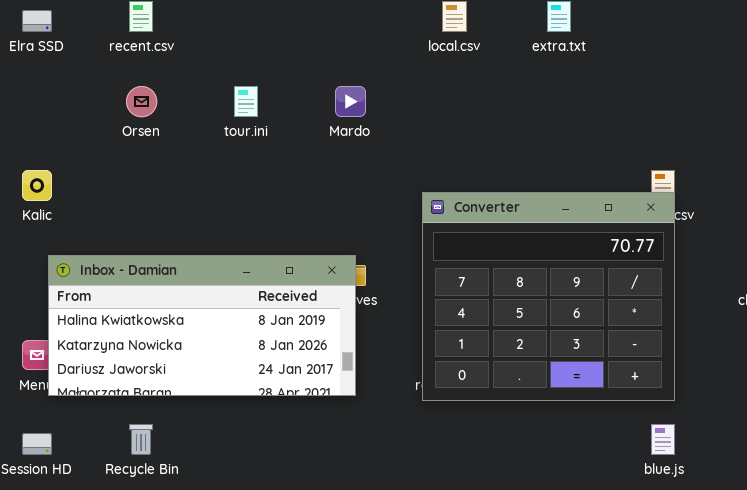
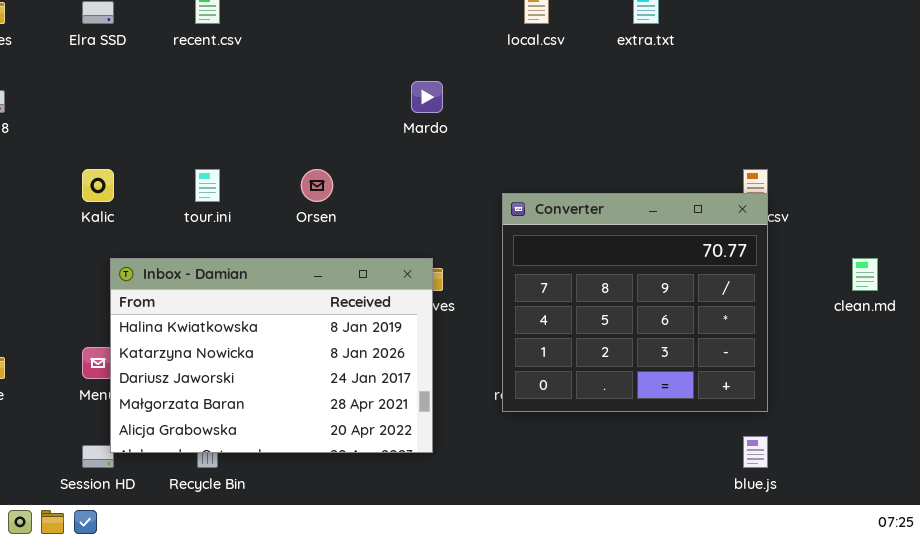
Orsen: [126,86,157,117] -> [301,169,333,202], moved
tour.ini: [234,86,258,117] -> [195,169,220,202], moved
Inbox - Damian: [48,255,356,396] -> [110,258,433,453], resized

